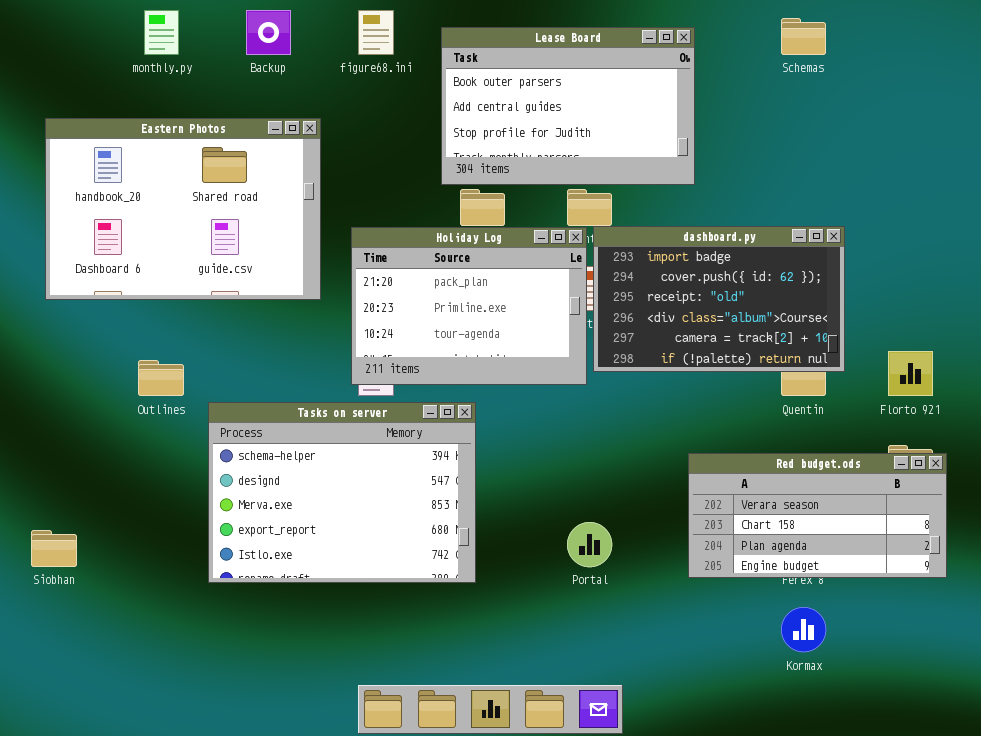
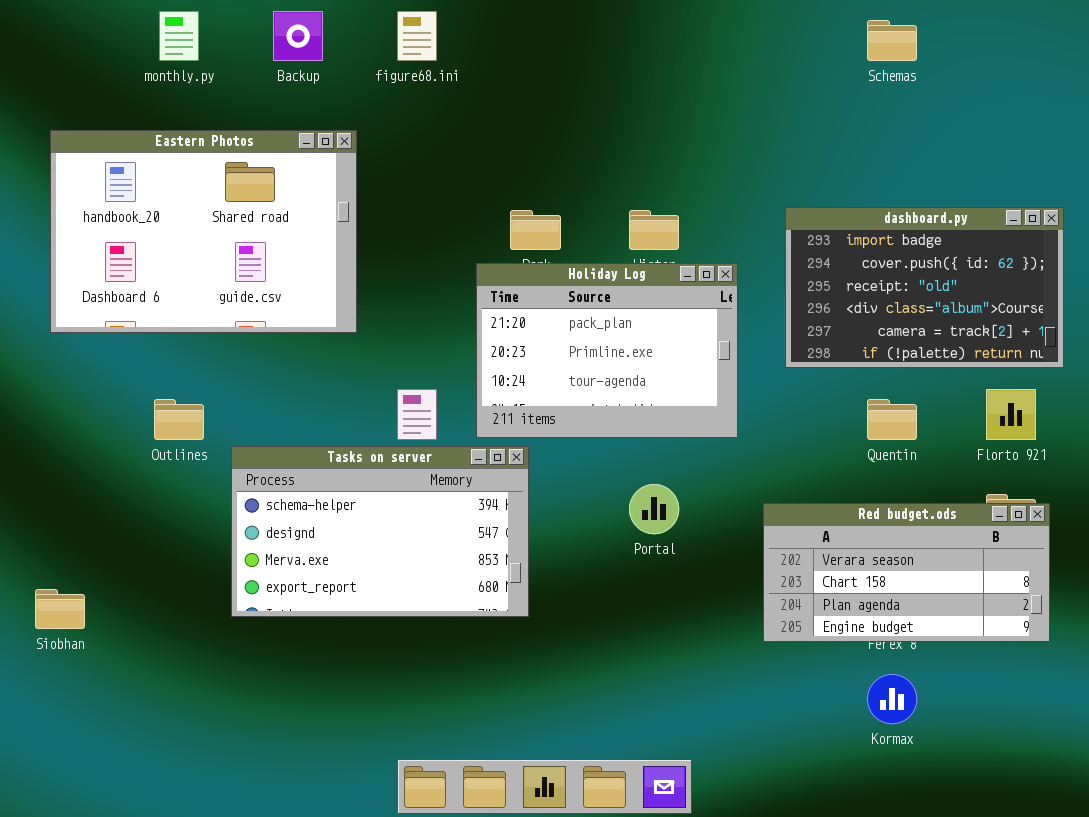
Lease Board: [441,27,695,185] -> none, closed
dashboard.py: [593,226,845,372] -> [785,207,1064,368], moved
Holiday Log: [351,227,587,385] -> [476,263,738,438], moved
Tasks on server: [208,402,476,583] -> [231,446,529,617], resized
Portal: [567,522,612,567] -> [629,484,679,534], moved

